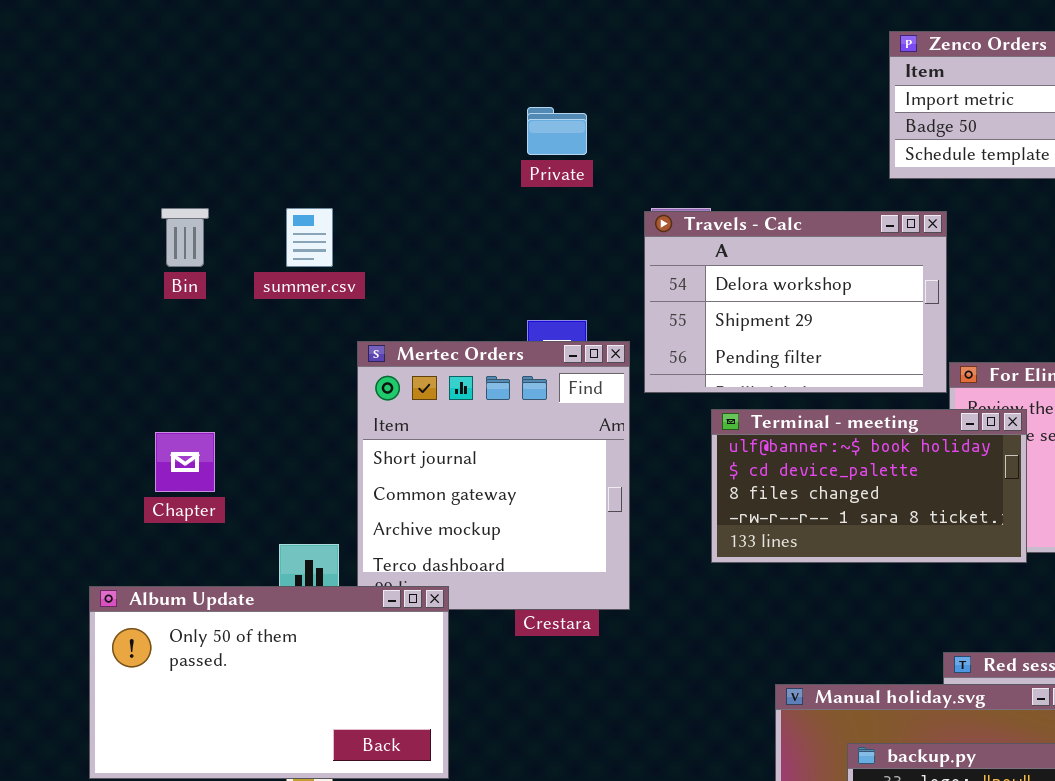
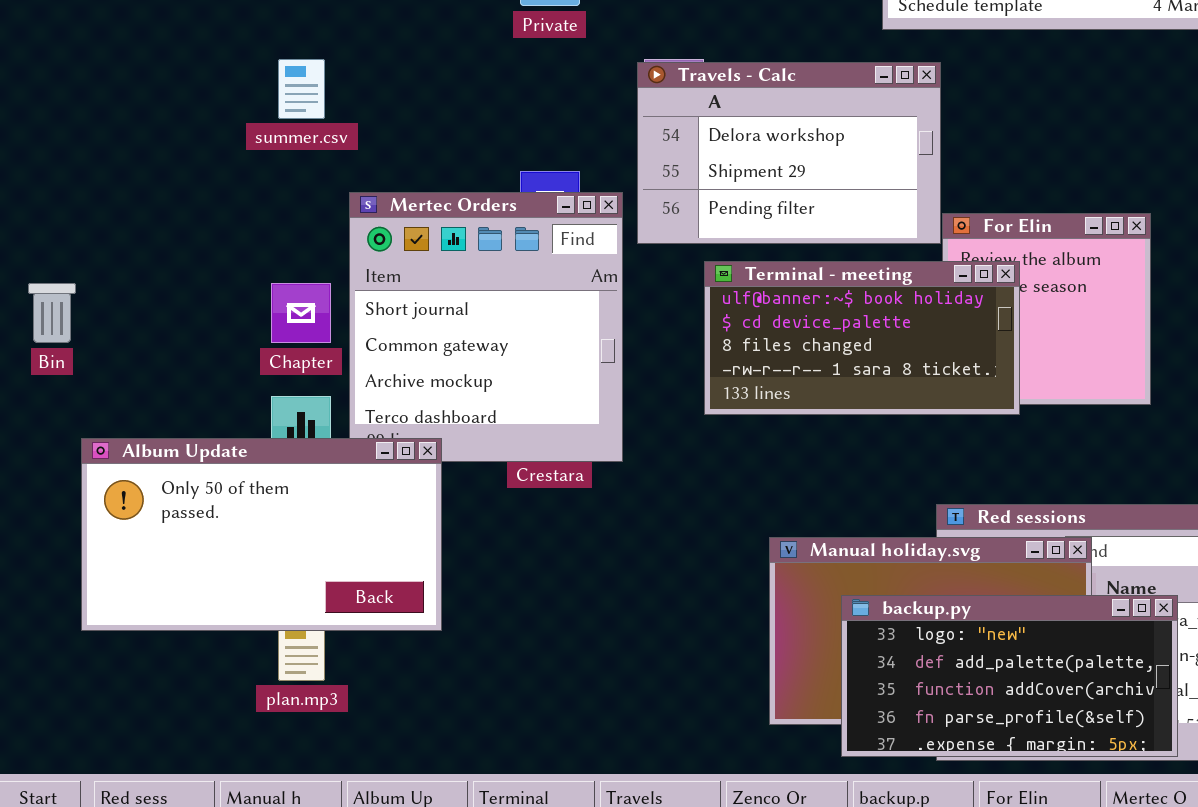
Bin: [161,208,209,267] -> [28,283,76,343], moved
Chapter: [155,432,215,492] -> [271,283,331,343], moved

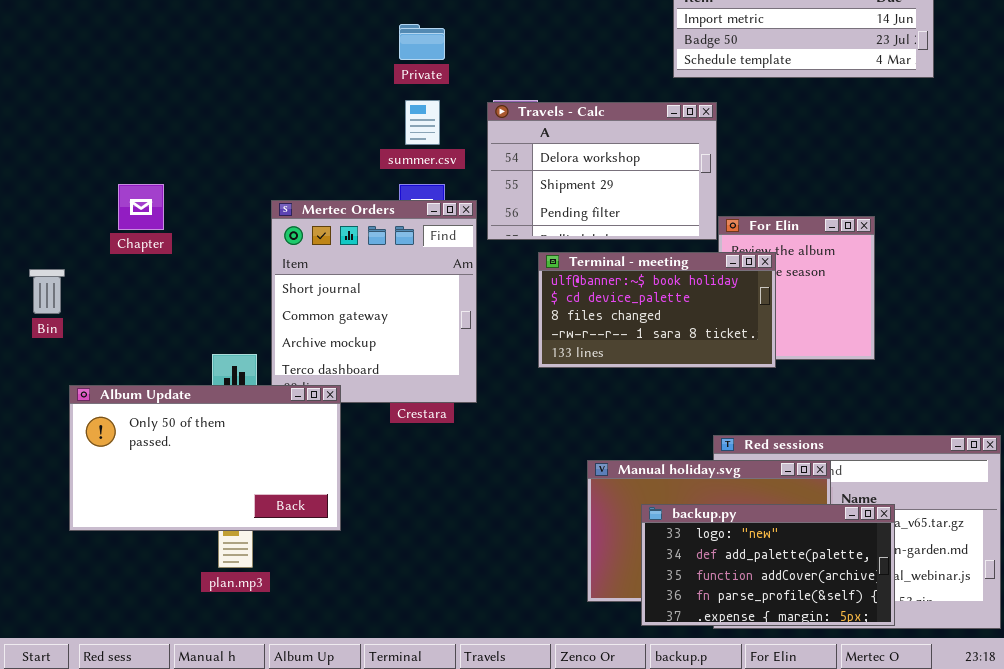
summer.csv: [278,59,325,119] -> [405,100,440,145], moved
Chapter: [271,283,331,343] -> [118,184,164,230], moved

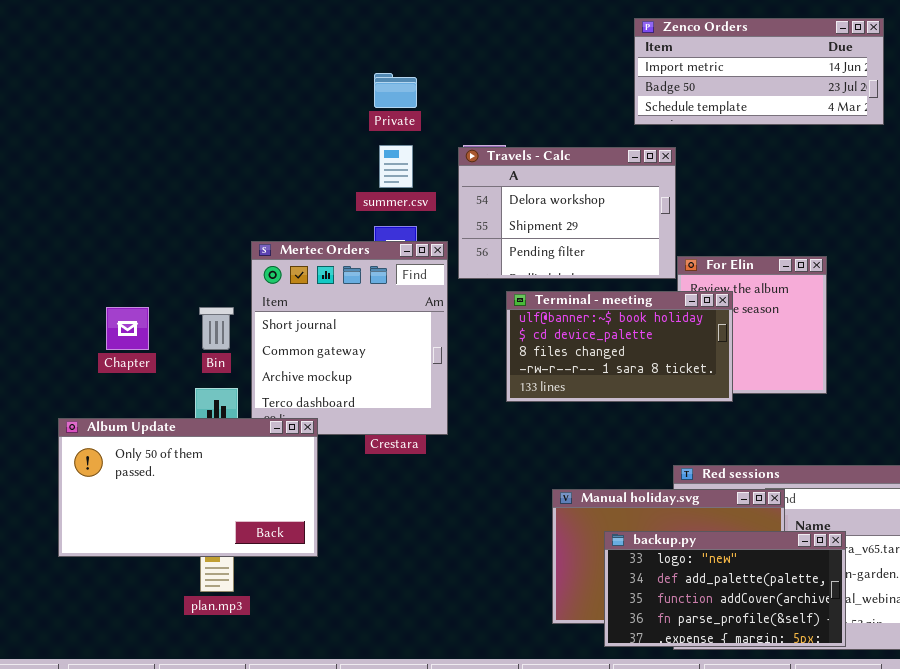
Chapter: [118,184,164,230] -> [106,307,149,350], moved
Bin: [29,269,65,314] -> [199,307,234,350], moved

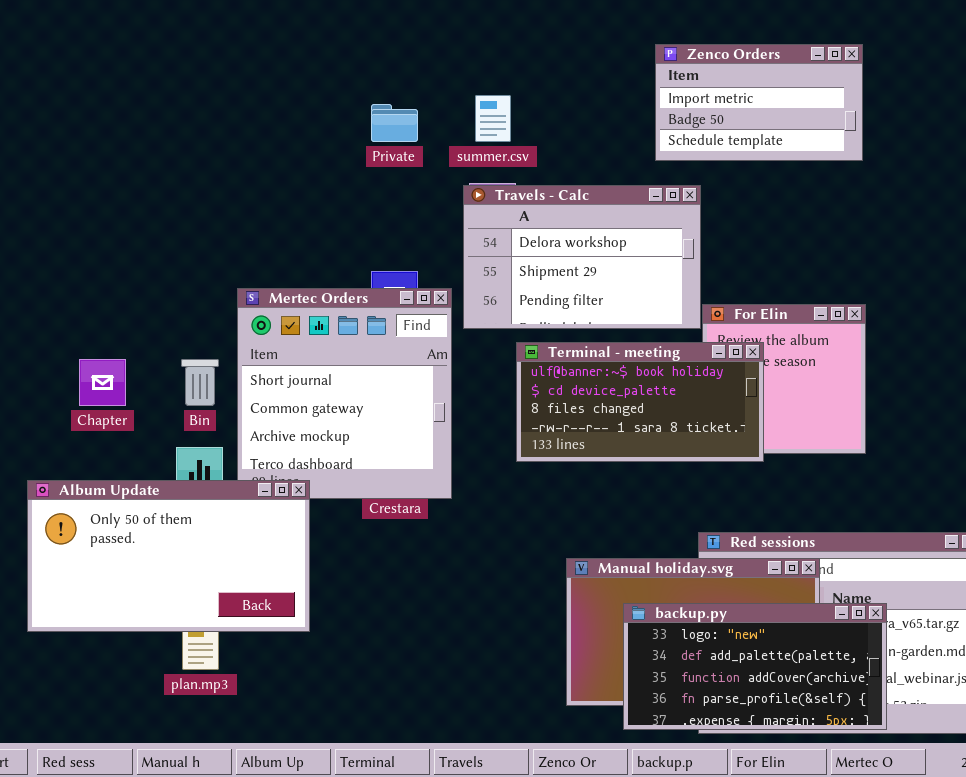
Zenco Orders: [634,18,884,125] -> [655,44,863,161], resized
summer.csv: [379,145,413,188] -> [475,95,511,142], moved

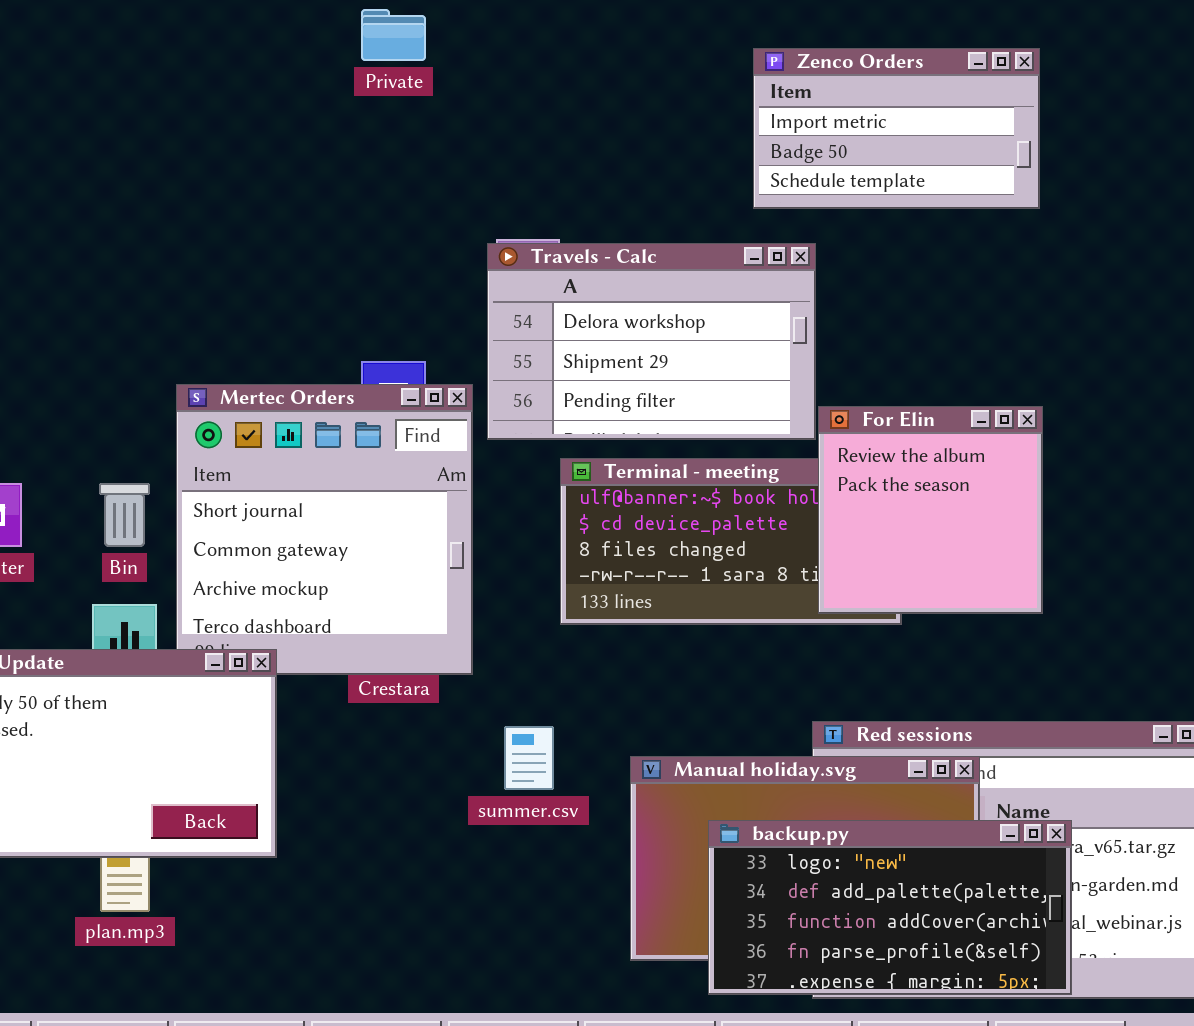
summer.csv: [475,95,511,142] -> [504,726,554,790], moved
Private: [371,104,418,142] -> [361,9,426,61], moved
For Elin: [702,304,866,454] -> [818,406,1043,614], raised

